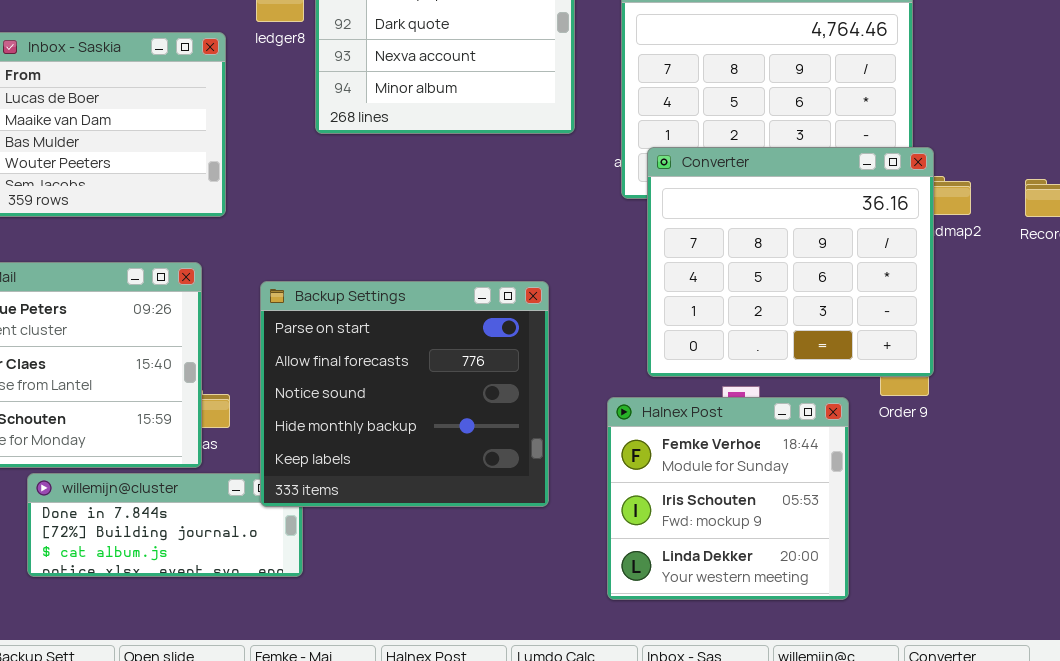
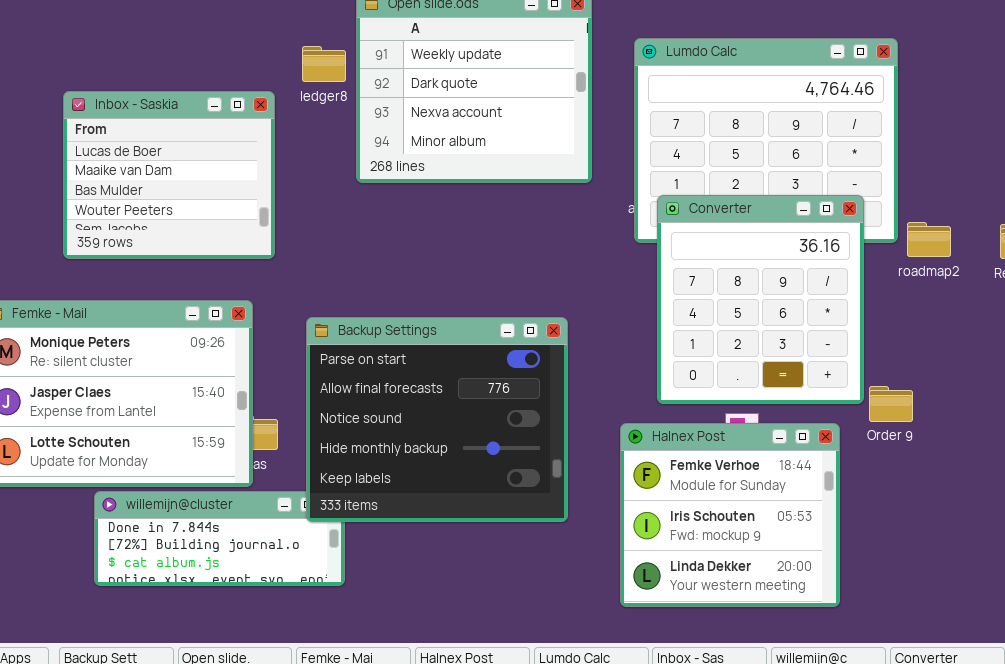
Converter: [647,147,934,377] -> [657,195,864,404], resized

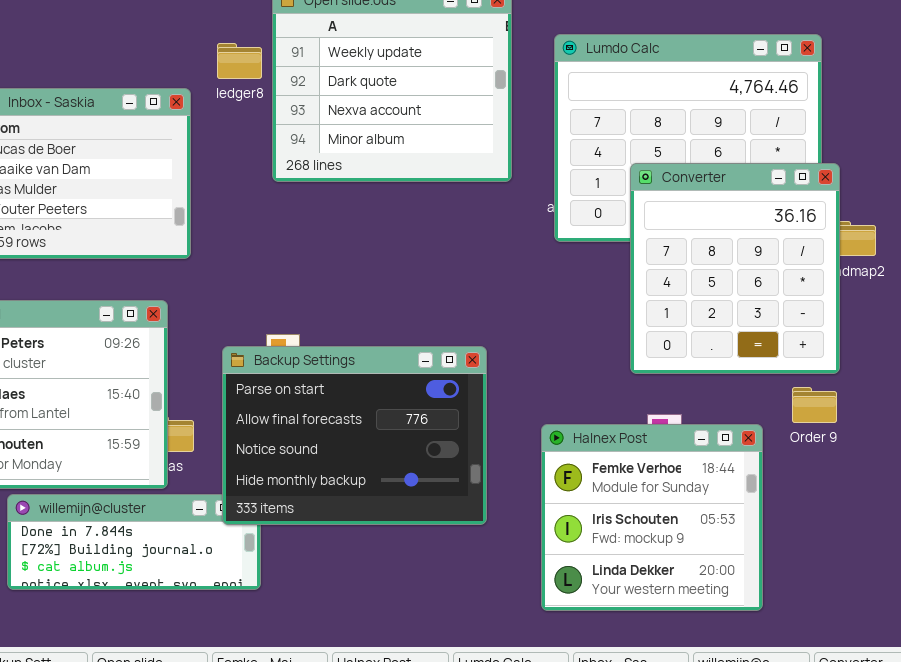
Converter: [657,195,864,404] -> [630,163,840,374], moved
Backup Settings: [306,317,568,522] -> [222,346,487,525], resized

